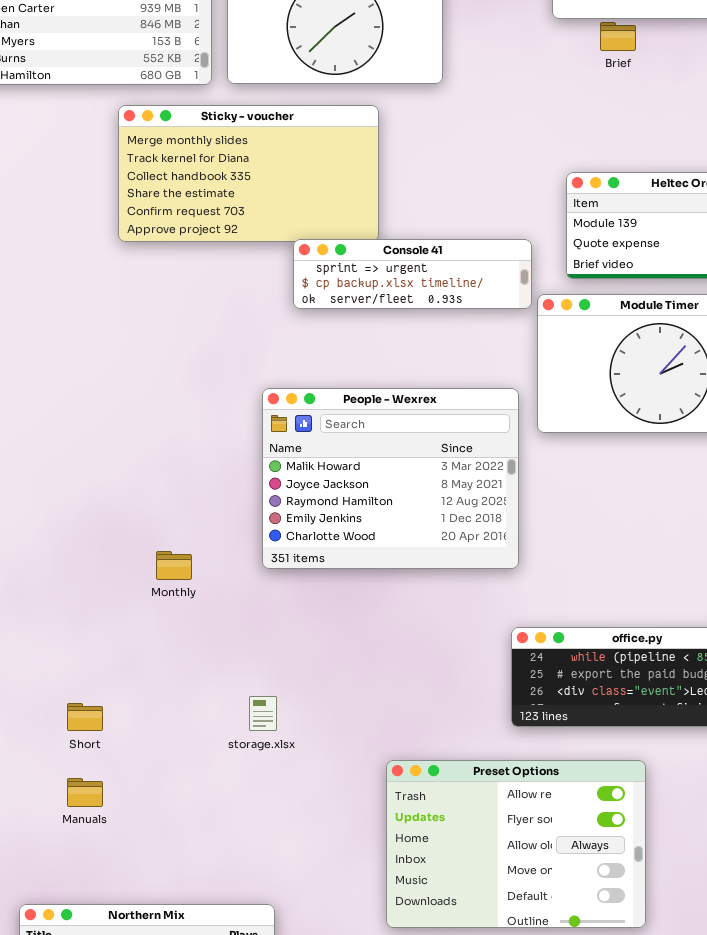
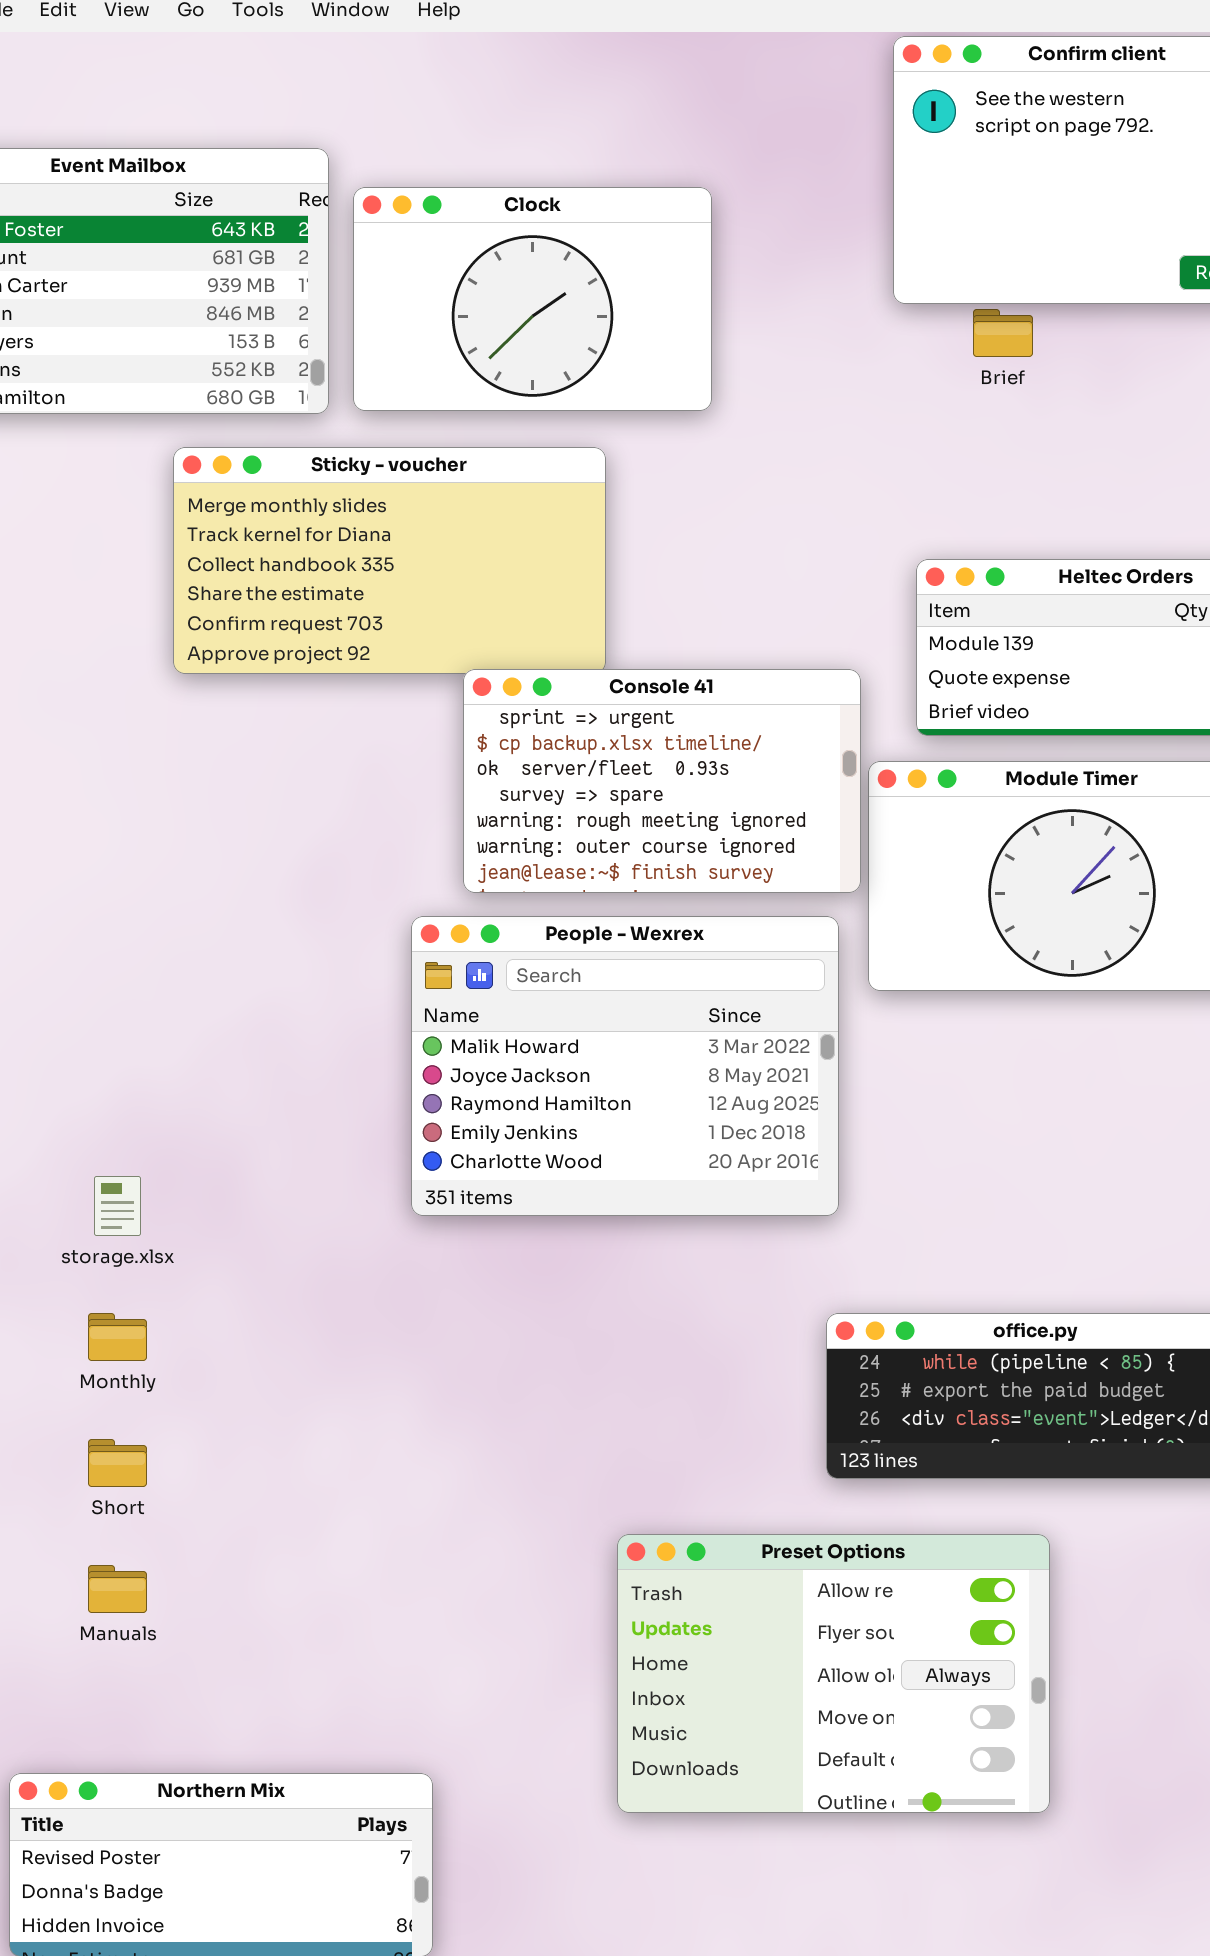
Console 41: [293,239,532,309] -> [463,669,861,893], resized
Monthly: [156,551,192,580] -> [88,1313,147,1361], moved
storage.xlsx: [249,696,277,731] -> [94,1176,141,1236], moved

